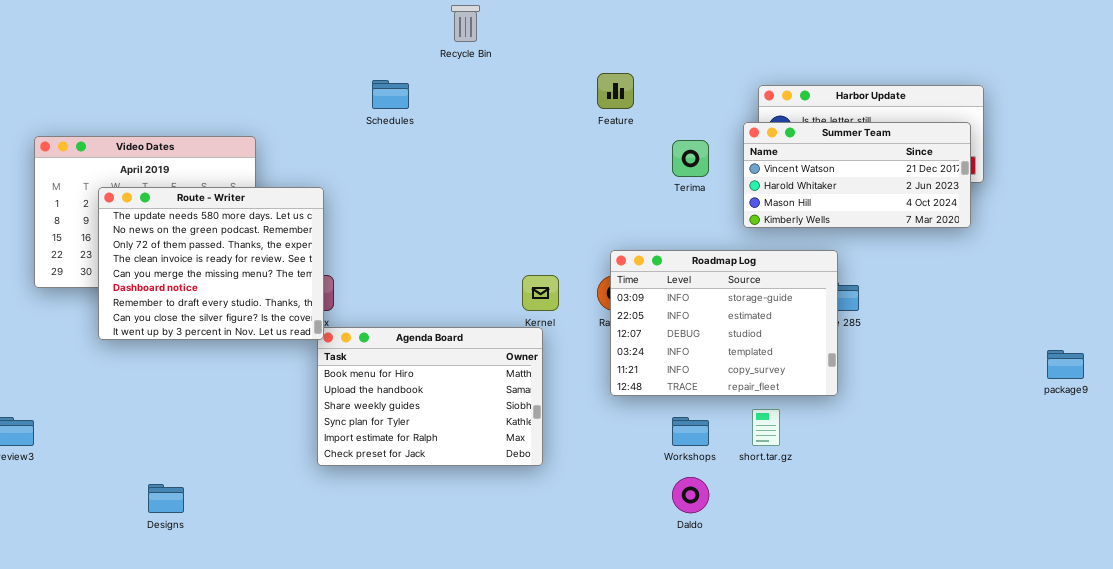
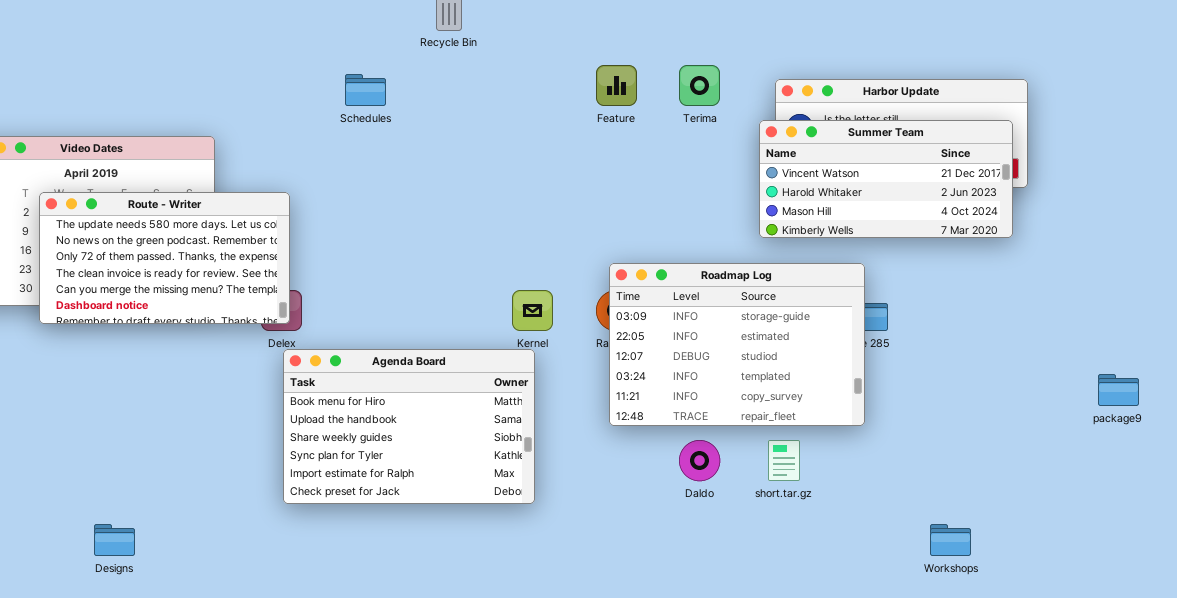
Terima: [672,140,709,177] -> [679,65,720,106], moved
Route - Writer: [98,187,324,340] -> [39,192,290,324], resized
Workshops: [672,417,709,446] -> [930,524,971,556], moved
Daldo: [672,477,709,513] -> [679,440,720,481], moved

